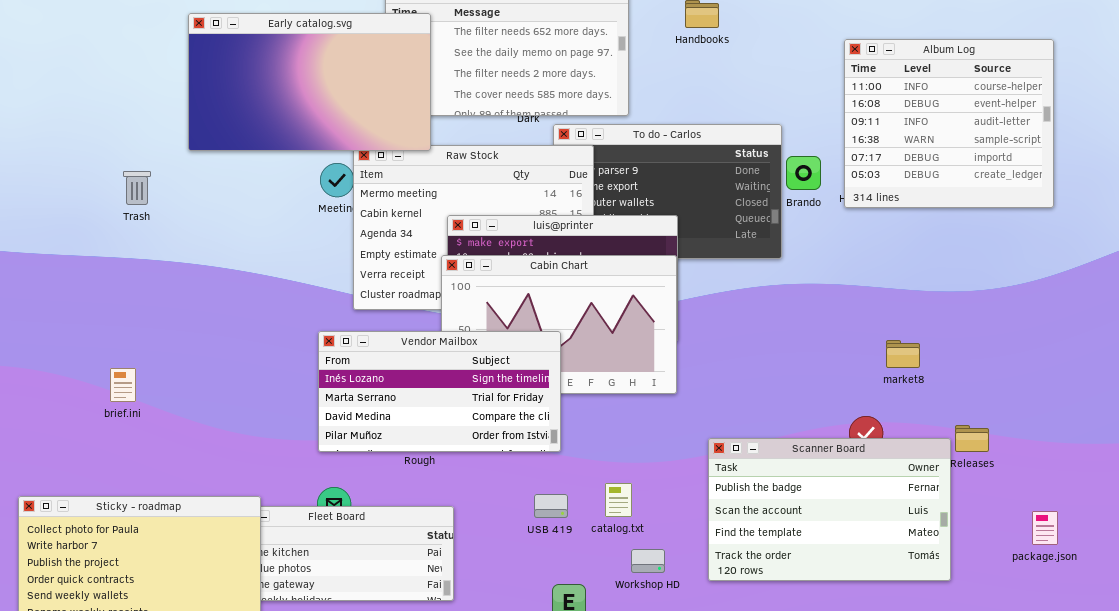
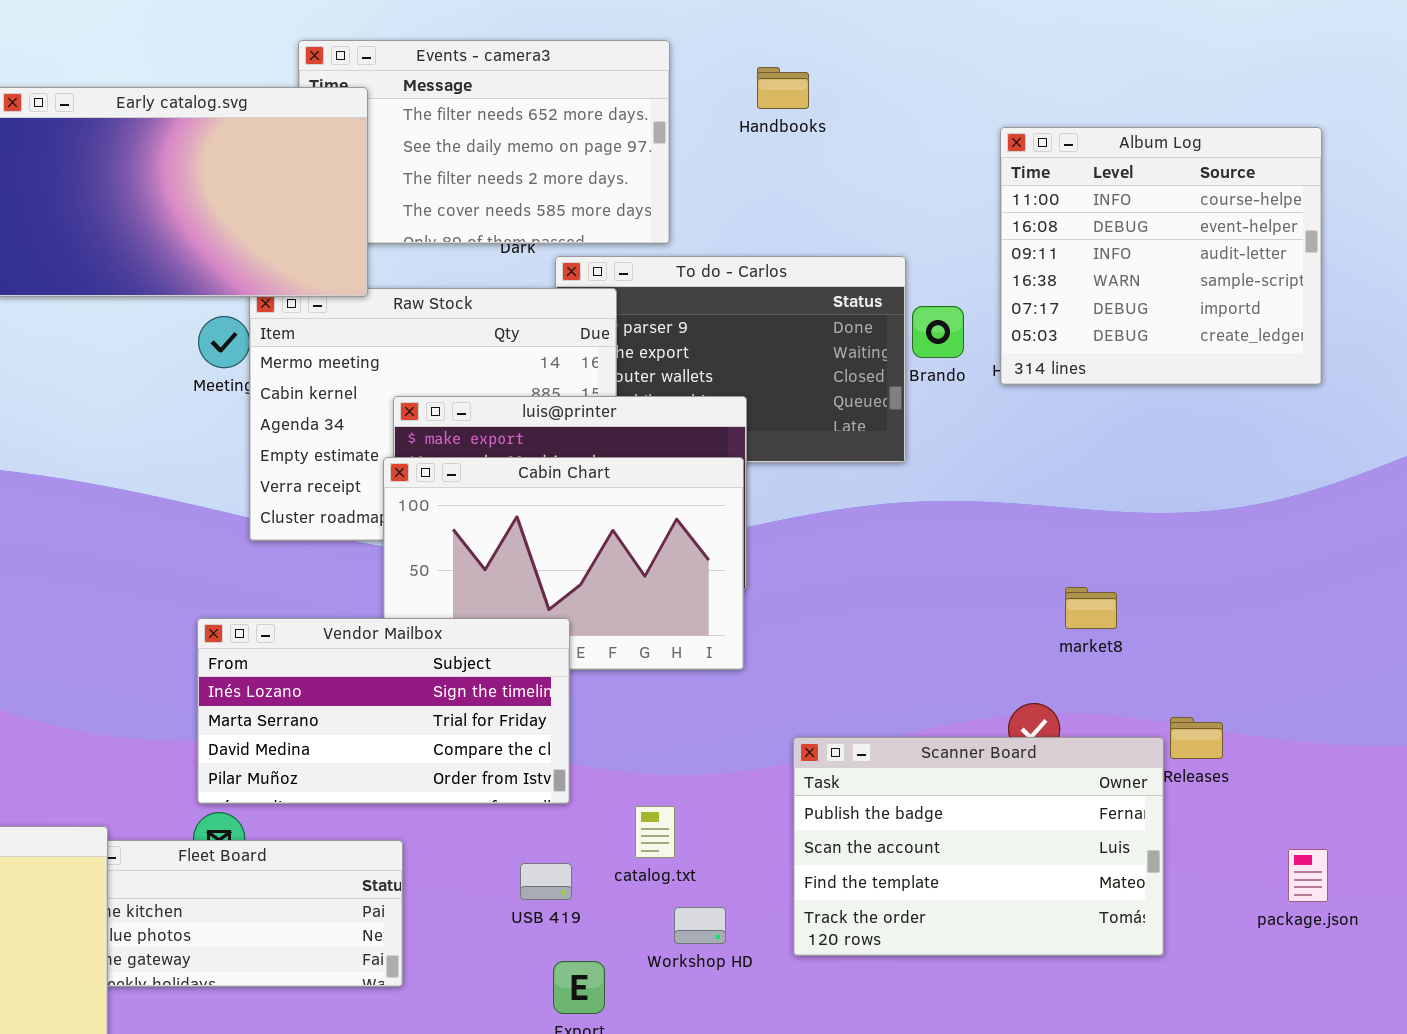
Vendor Mailbox: [318,331,561,452] -> [197,618,570,804], moved
USB 419: [534,494,568,518] -> [520,863,572,900], moved

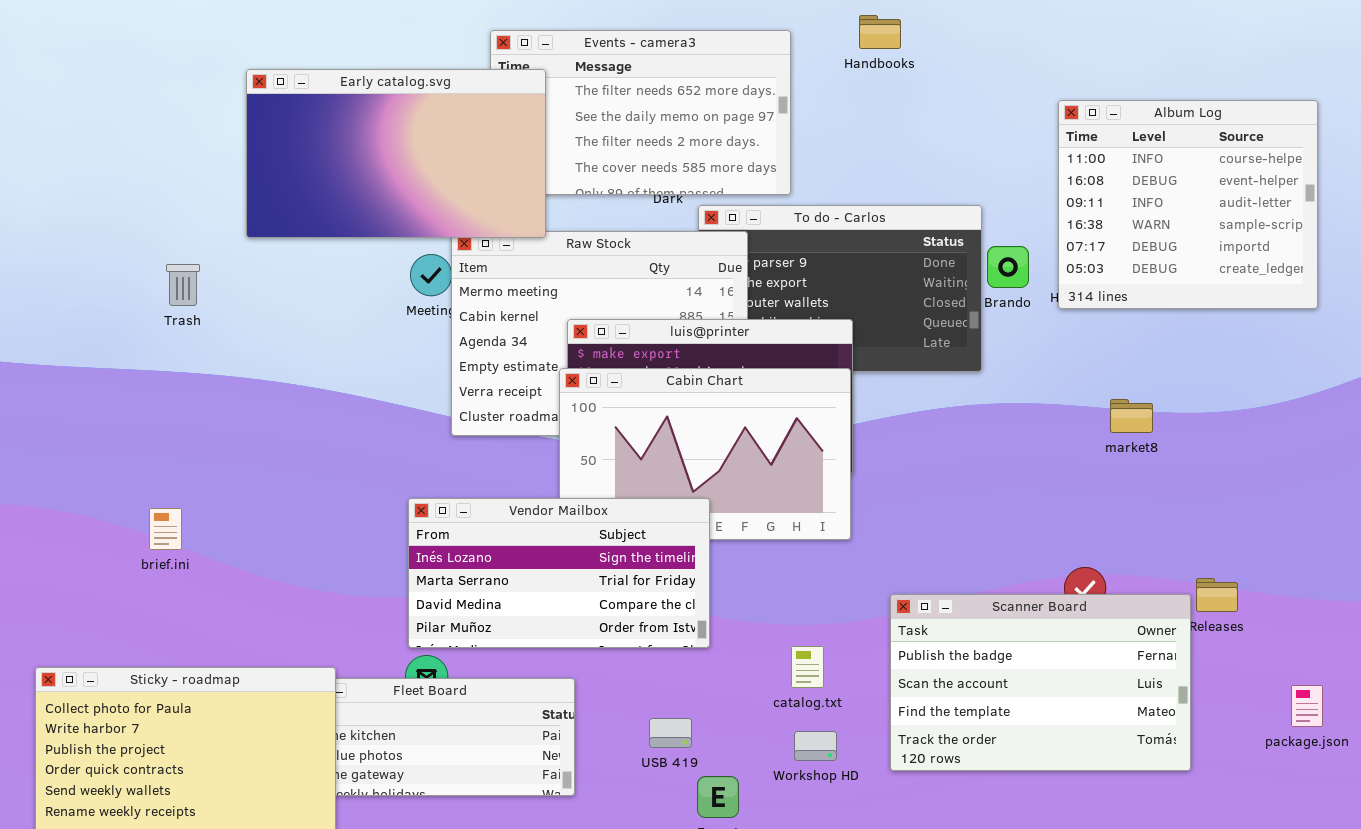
Handbooks: [757,67,809,109] -> [859,15,901,49], moved
market8: [1065,587,1117,629] -> [1110,399,1153,433], moved
catalog.txt: [635,806,675,858] -> [791,646,824,688], moved
USB 419: [520,863,572,900] -> [649,718,692,748], moved

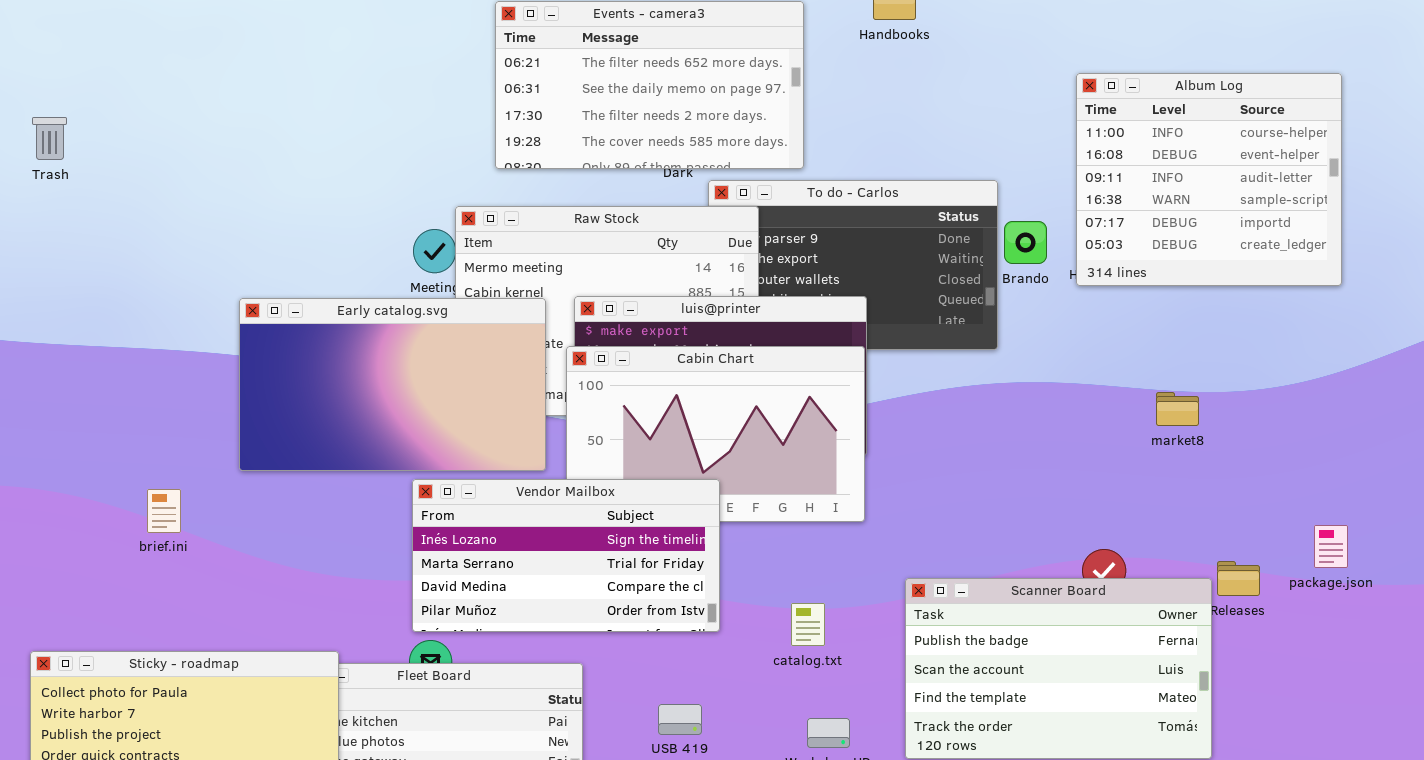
Early catalog.svg: [246,69,546,238] -> [239,298,546,471], moved
Trash: [166,264,200,306] -> [32,117,67,160], moved
market8: [1110,399,1153,433] -> [1156,392,1199,426], moved
catalog.txt: [791,646,824,688] -> [791,603,825,646], moved
package.json: [1291,685,1323,727] -> [1314,525,1348,568], moved

